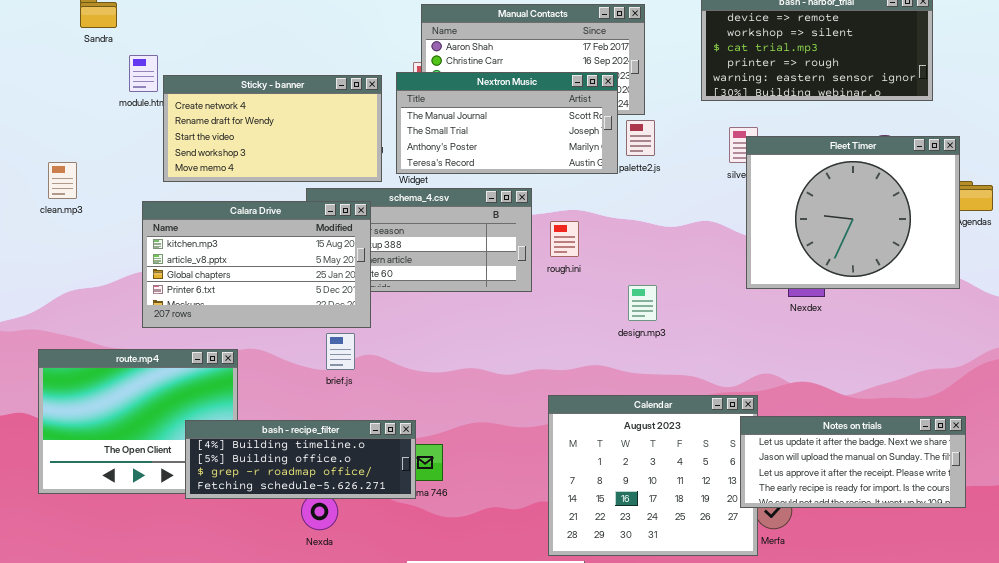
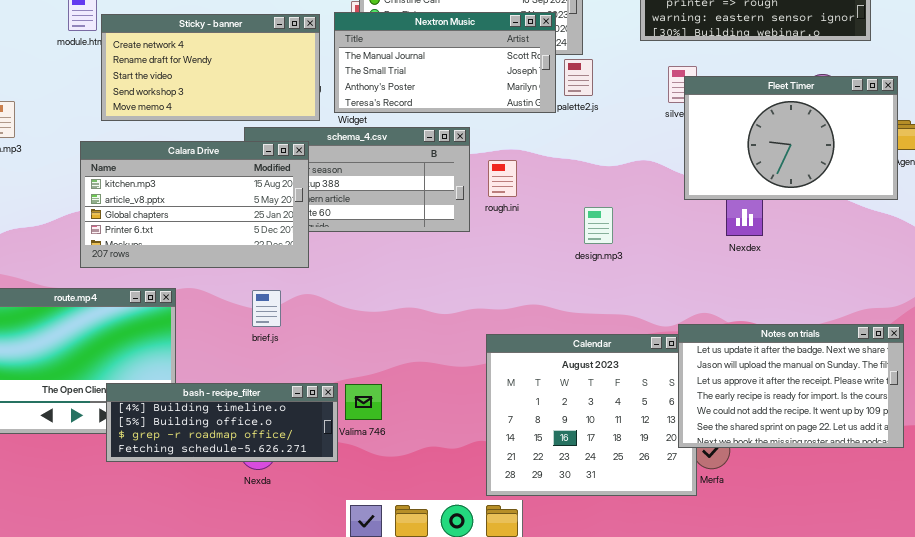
Fleet Timer: [746,136,960,289] -> [684,76,898,200], resized
design.mp3: [628,285,657,321] -> [584,207,613,244], moved
brief.js: [326,333,355,370] -> [252,290,281,327], moved
Notes on trials: [740,416,966,508] -> [678,324,904,448], resized
bash - recipe_filter: [185,420,416,499] -> [106,383,338,462], moved

